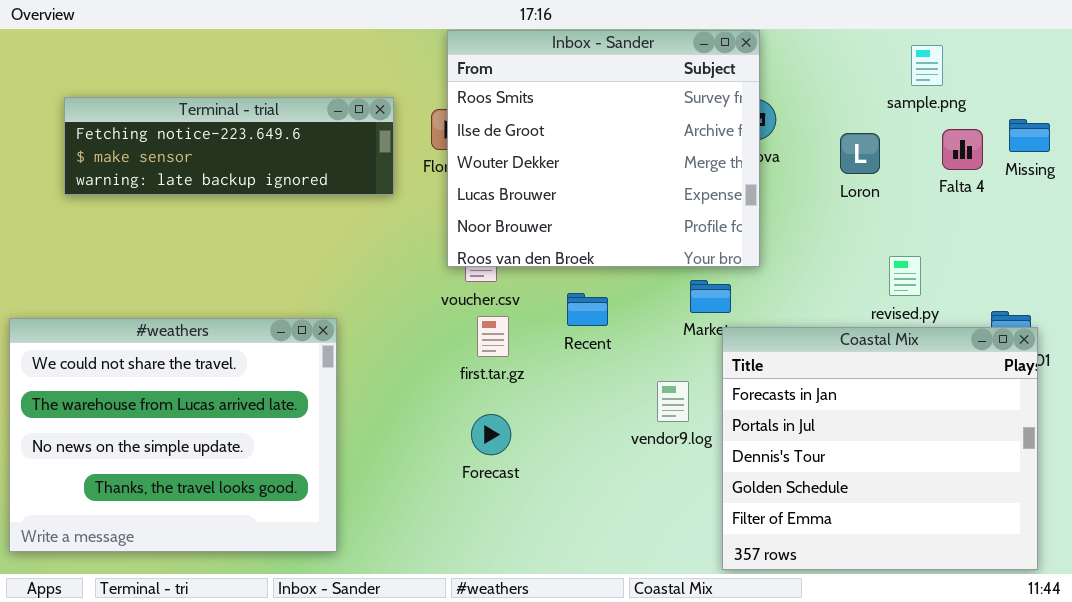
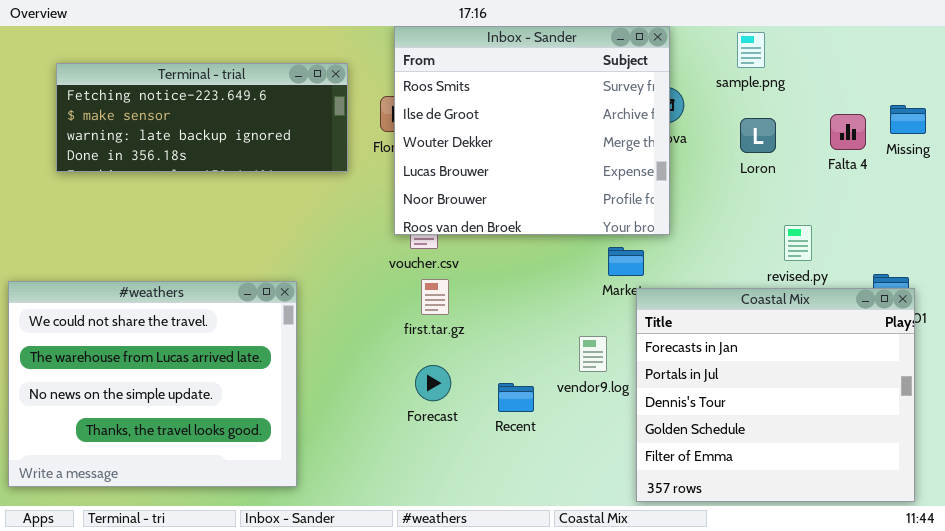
sample.png: [911,45,943,86] -> [737,32,765,68], moved
Terminal - trial: [64,97,394,195] -> [56,63,348,172], resized
Recent: [567,293,608,326] -> [498,383,534,412], moved

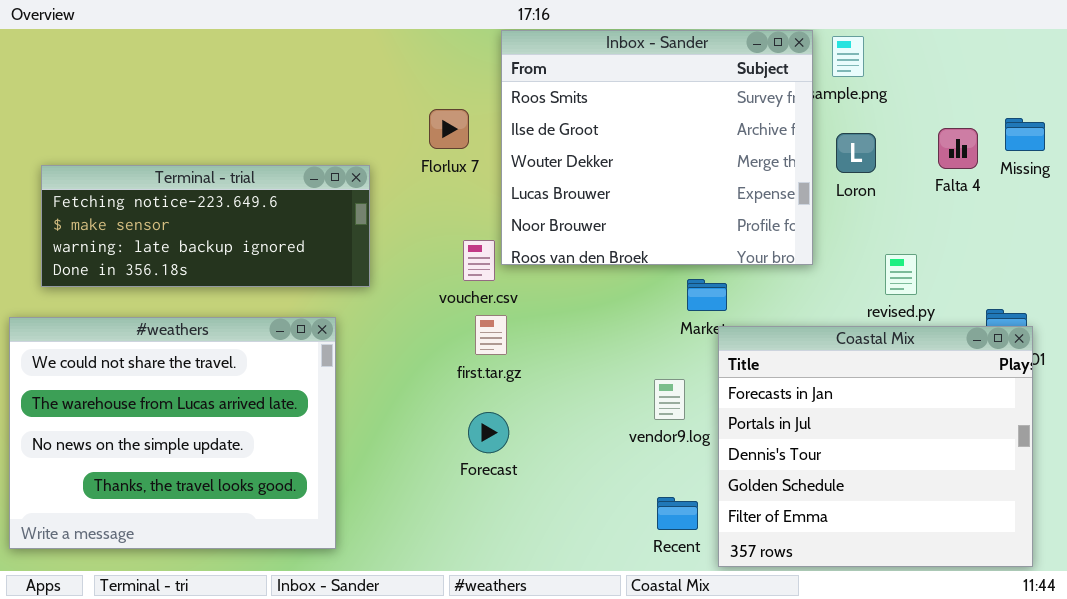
Inbox - Sander: [394,26,670,235] -> [501,30,813,265], moved
Terminal - trial: [56,63,348,172] -> [41,165,370,287], moved
Recent: [498,383,534,412] -> [657,497,698,530], moved

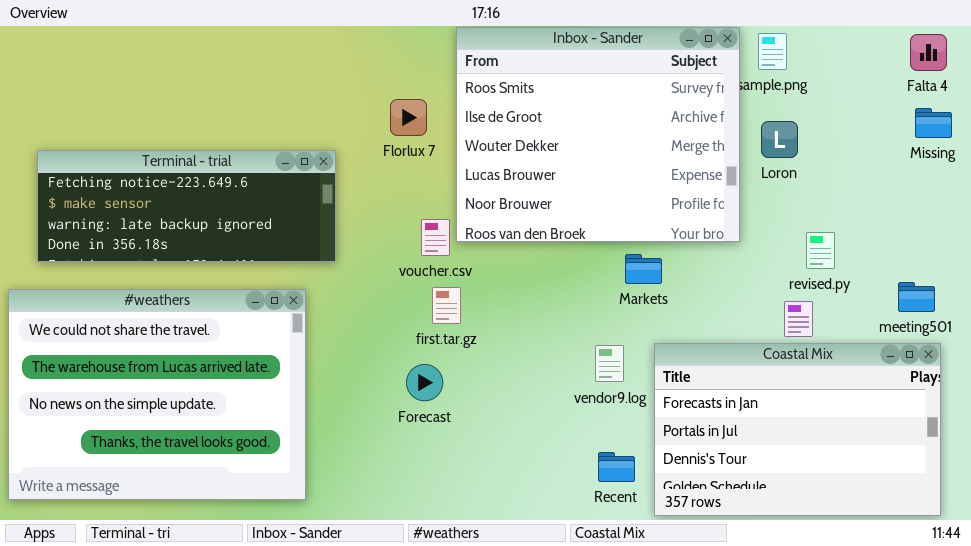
Falta 4: [938,128,978,169] -> [910,34,947,71], moved
Coastal Mix: [718,326,1033,567] -> [654,343,941,516], resized
Forecast: [468,412,509,453] -> [406,364,443,401], moved

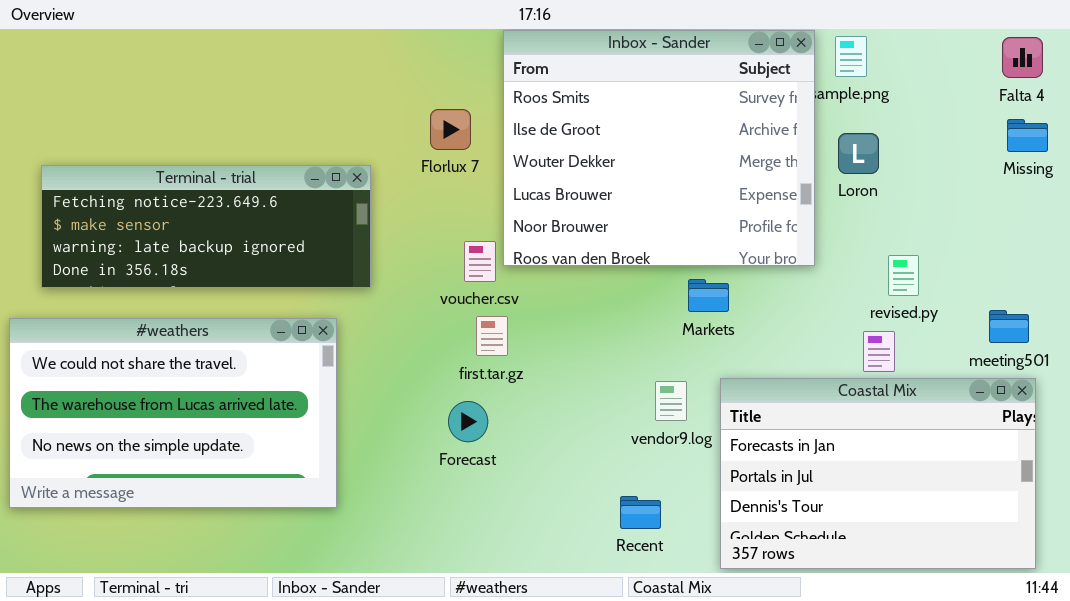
#weathers: [8,289,306,500] -> [9,318,337,508], resized
Recent: [598,452,635,482] -> [620,496,661,529], moved

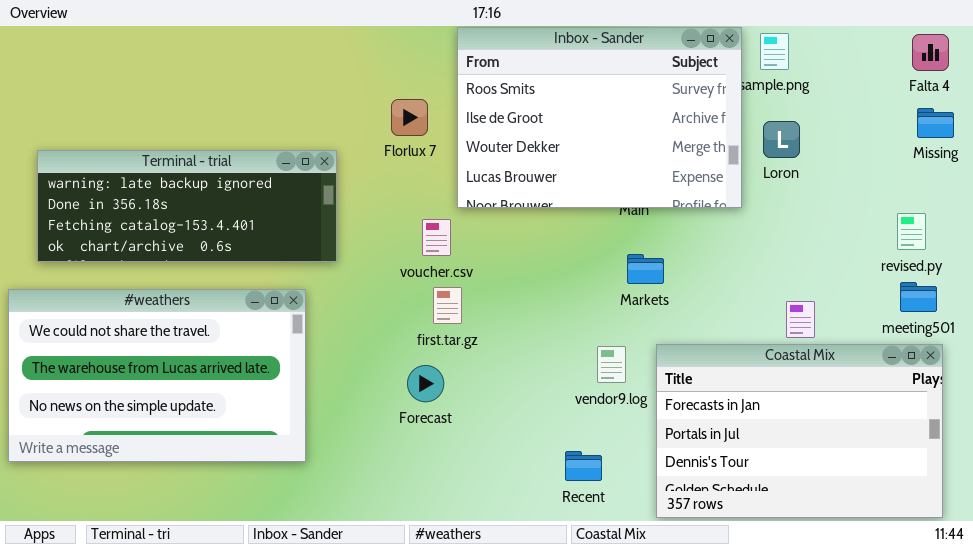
Inbox - Sander: [503,30,815,266] -> [457,27,742,208], resized
Terminal - trial: [41,165,371,288] -> [37,150,337,262], scrolled down 2 rows
revised.py: [888,255,919,296] -> [897,213,926,250], moved

